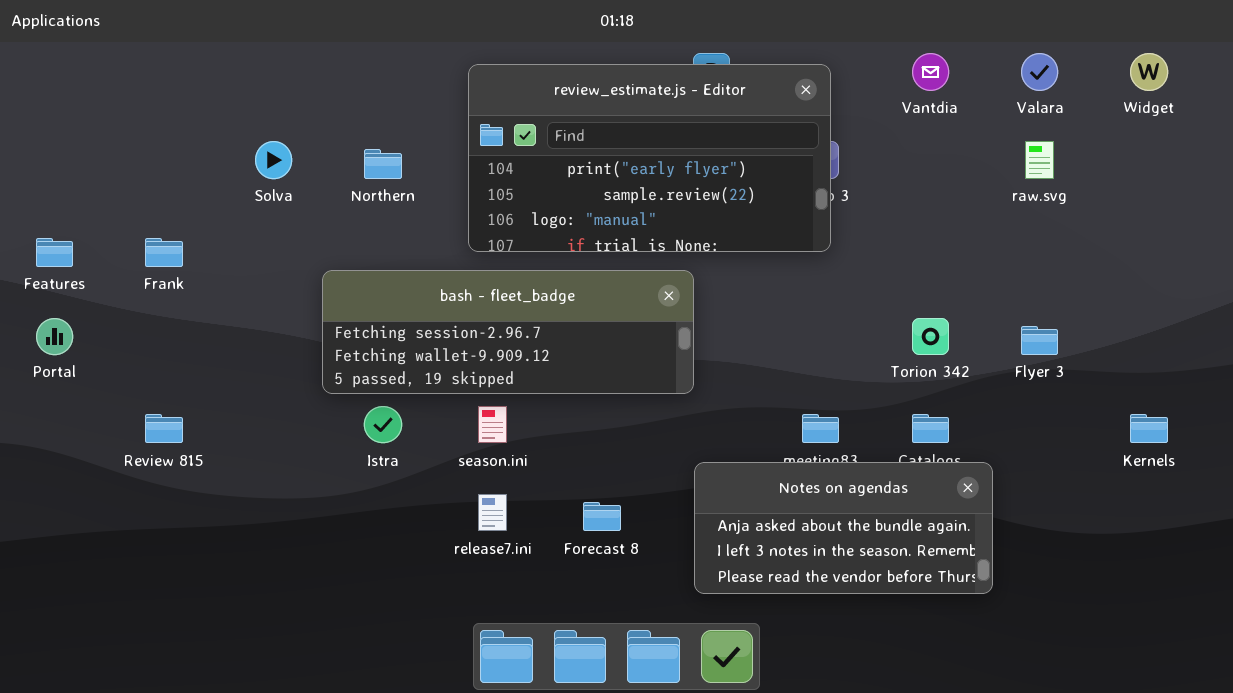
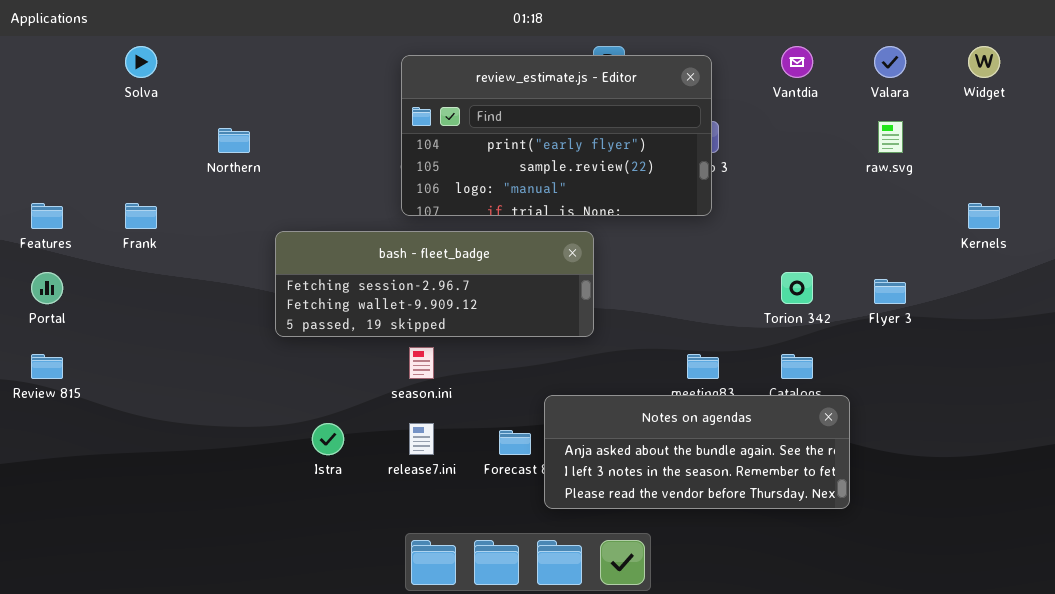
Solva: [255,141,292,179] -> [125,46,157,78], moved
Northern: [364,149,402,179] -> [218,128,250,153], moved
Istra: [364,406,402,443] -> [312,423,344,455], moved
Review 815: [145,414,183,443] -> [31,354,63,379], moved
Kernels: [1130,414,1168,443] -> [968,203,1000,229], moved
Notes on agendas: [694,462,993,594] -> [544,395,850,509], resized

